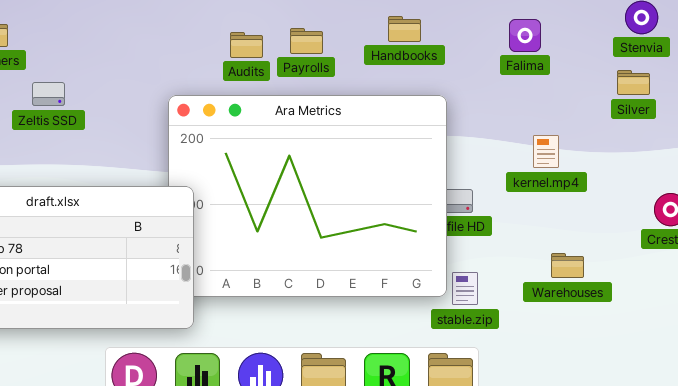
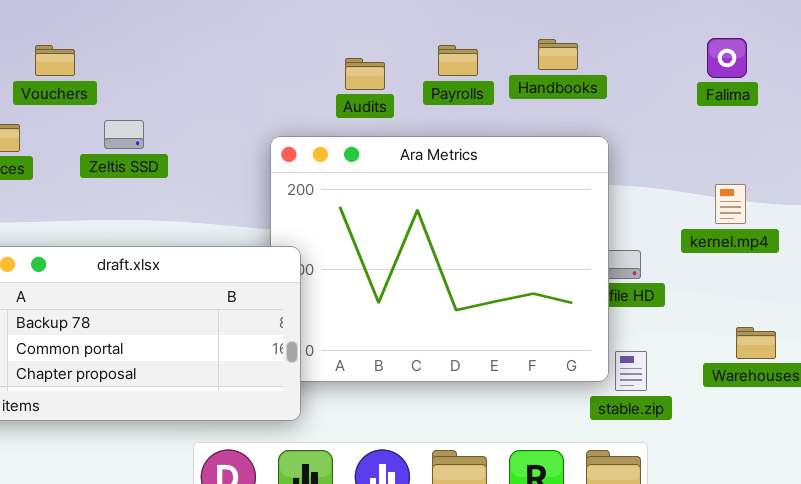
Falima: [509,19,541,52] -> [707,38,747,78], moved
Payrolls: [290,28,323,54] -> [438,45,478,76], moved

